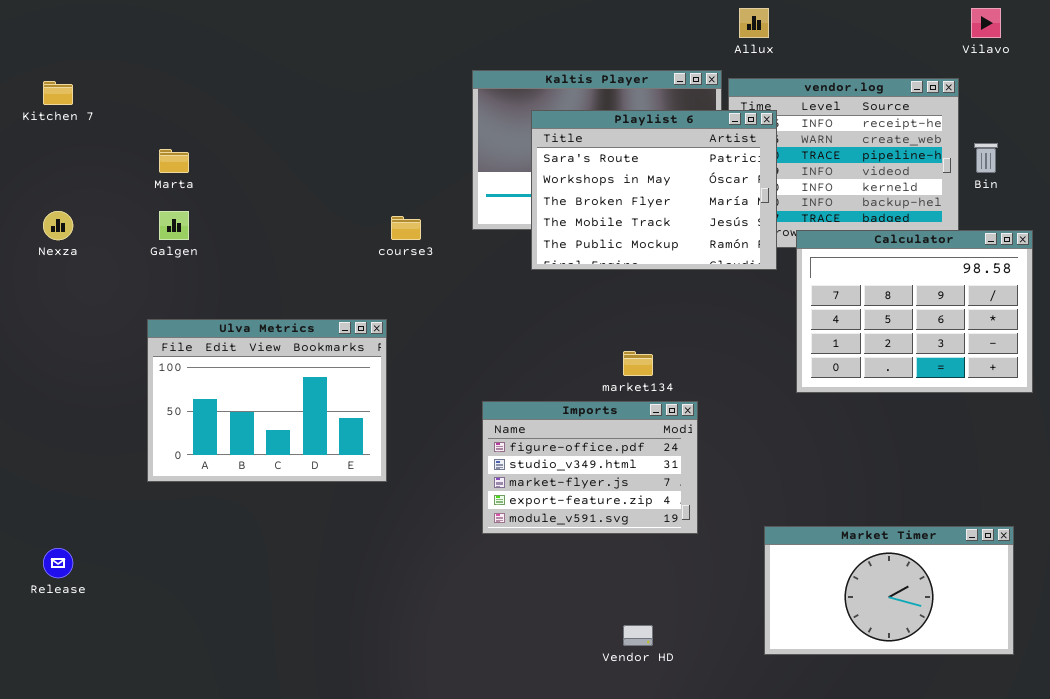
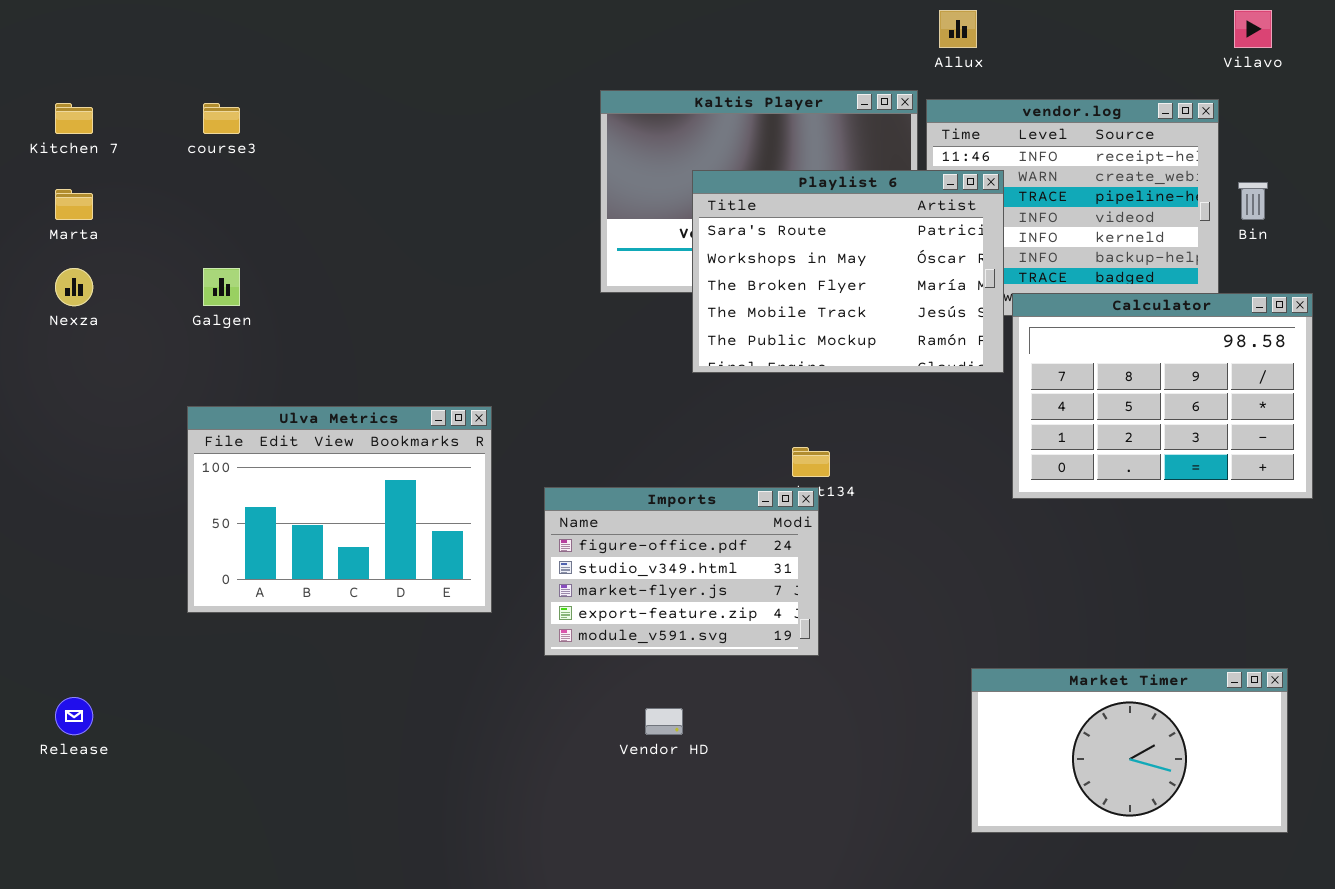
Playlist 6: [531,110,777,270] -> [692,170,1004,373], moved
Marta: [159,149,189,173] -> [55,189,93,220], moved
course3: [391,216,421,240] -> [203,103,240,134], moved
Imports: [482,401,698,534] -> [544,487,819,656], moved
Vendor HD: [623,625,653,646] -> [645,708,683,735], moved

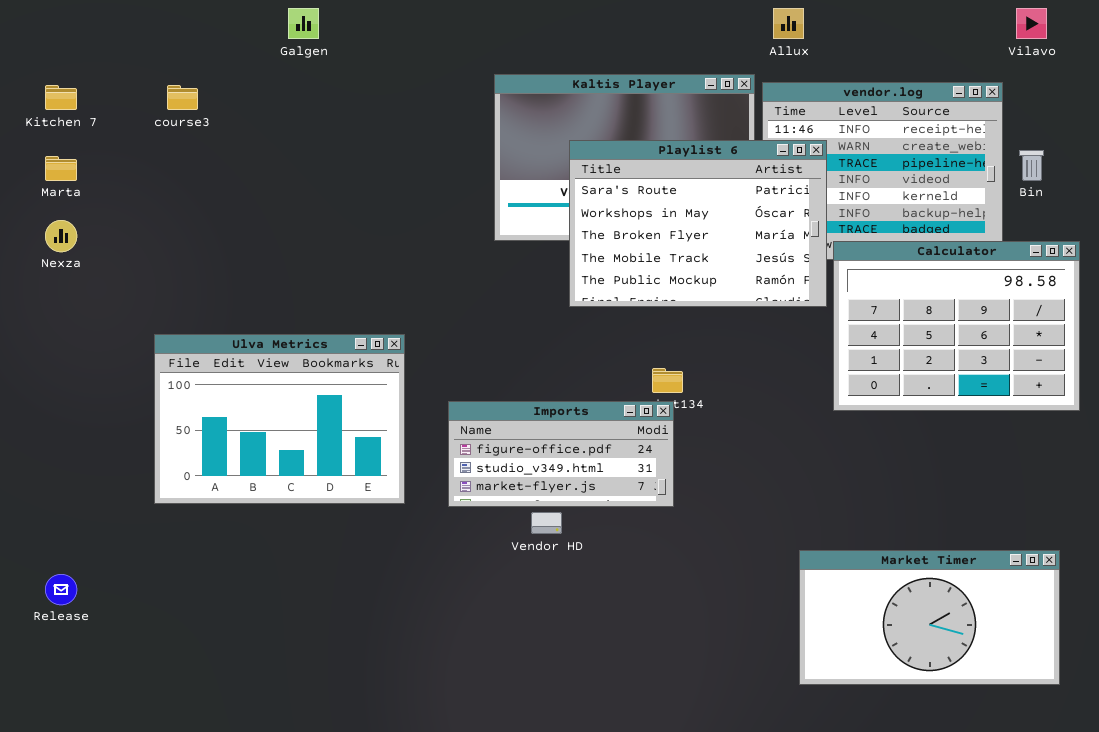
Galgen: [203,268,240,306] -> [288,8,319,39], moved
Imports: [544,487,819,656] -> [448,401,674,507], resized
Vendor HD: [645,708,683,735] -> [531,512,562,534], moved

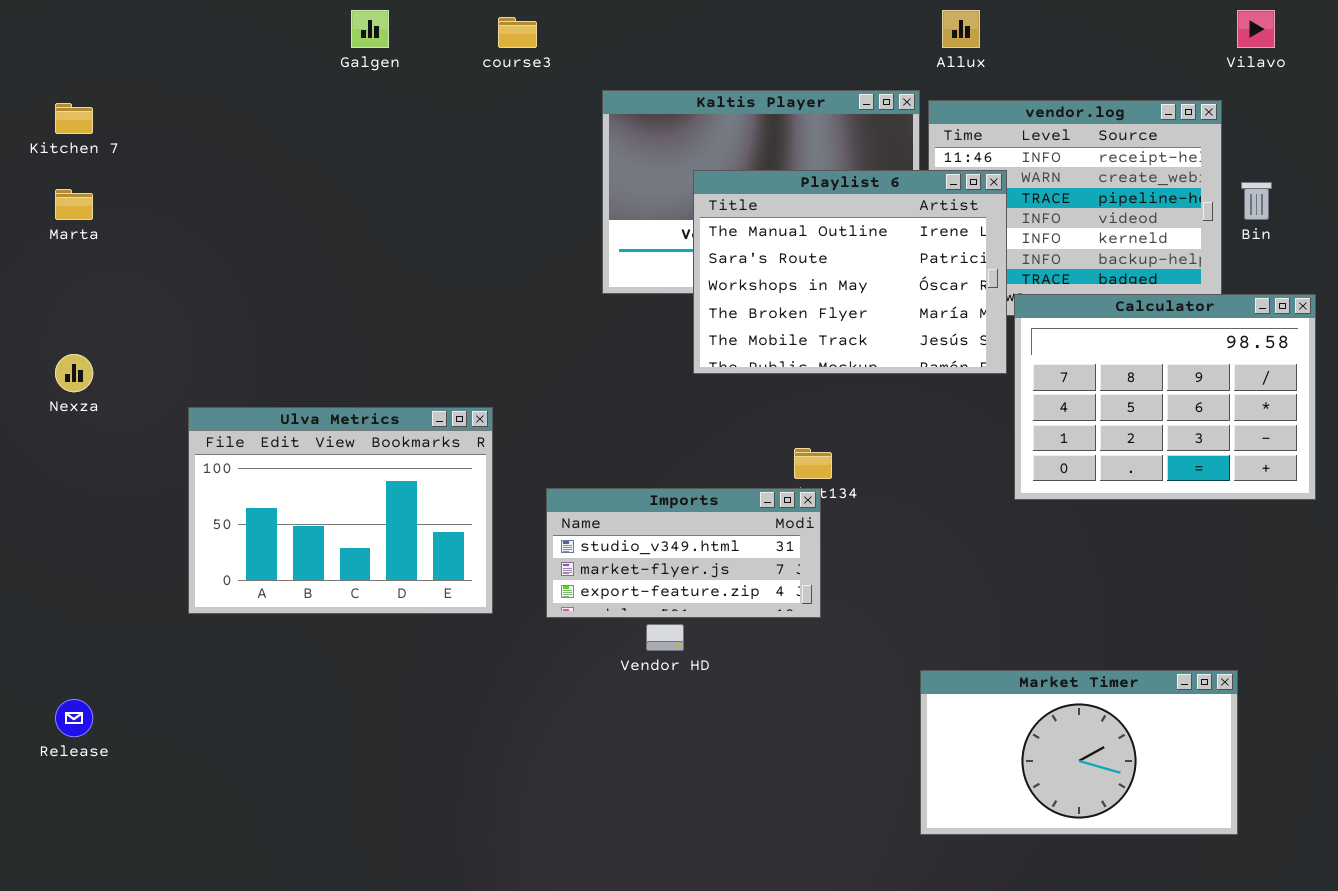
course3: [167,85,198,110] -> [498,17,537,48], moved
Playlist 6: [569,140,827,307] -> [693,170,1007,374], scrolled up 1 row
Nexza: [45,220,77,252] -> [55,354,93,392], moved
Imports: [448,401,674,507] -> [546,488,821,618], scrolled down 1 row
Market Timer: [799,550,1060,685] -> [920,670,1238,835], moved

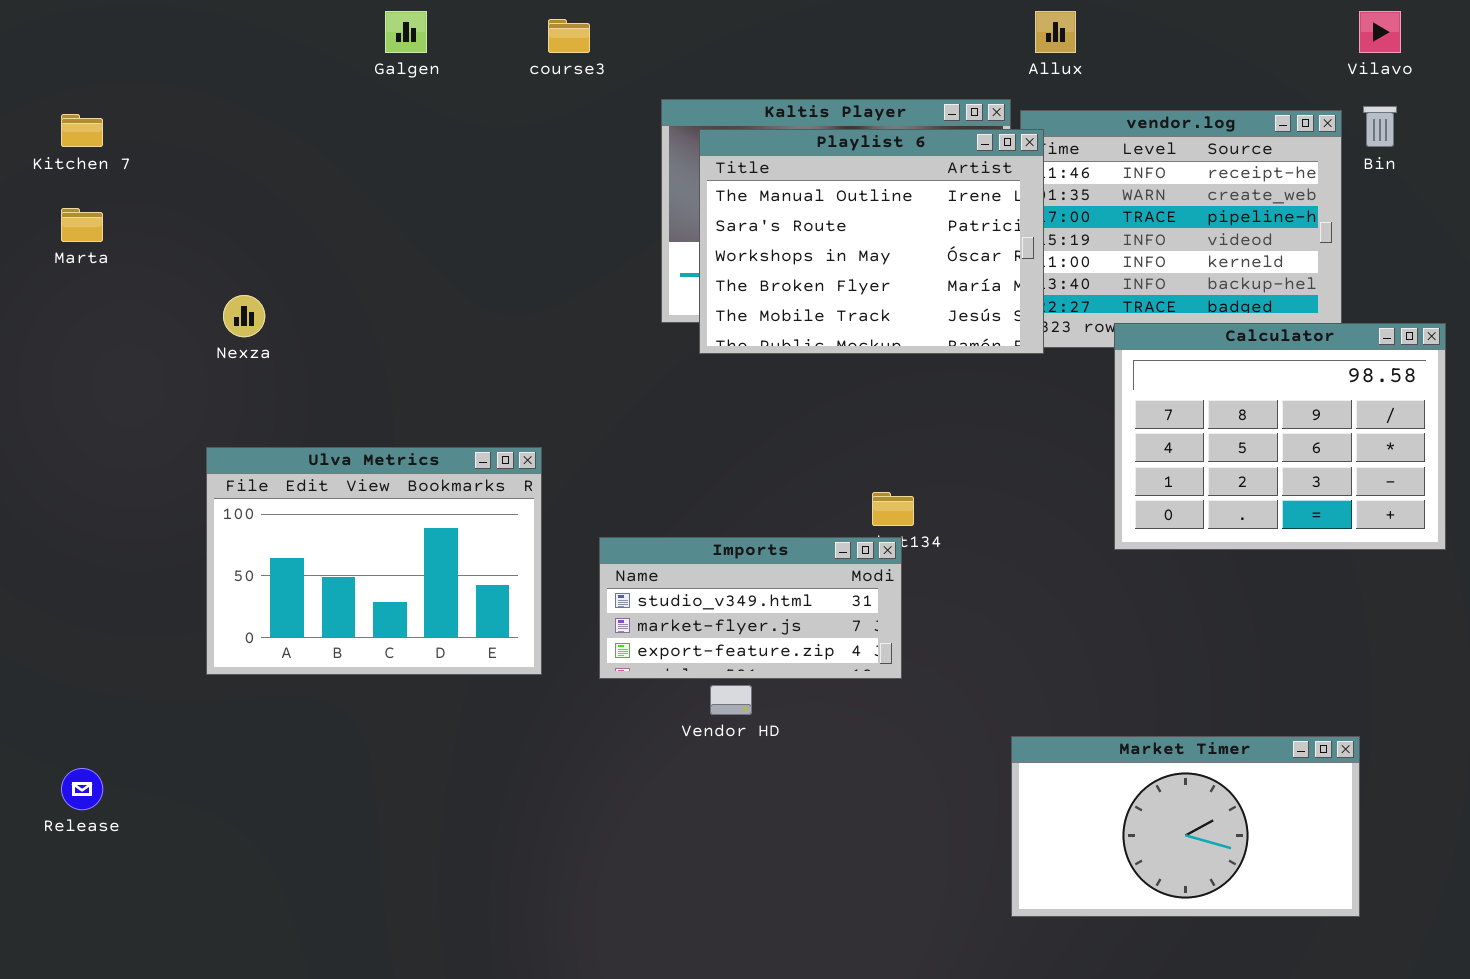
Playlist 6: [693,170,1007,374] -> [699,129,1044,354], moved
Bin: [1241,182,1272,220] -> [1363,106,1397,147], moved
Nexza: [55,354,93,392] -> [223,295,265,337], moved

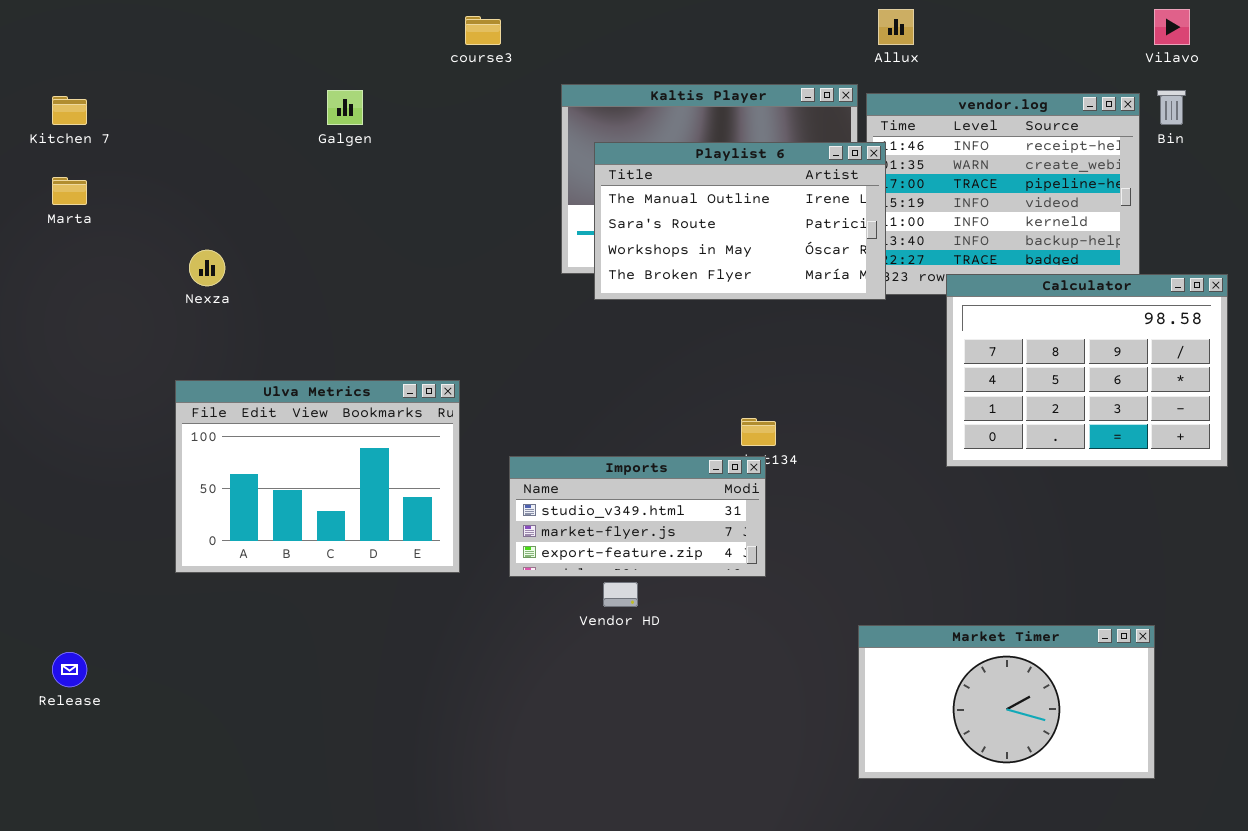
Galgen: [385,11,427,53] -> [327,90,363,125], moved
Playlist 6: [699,129,1044,354] -> [594,142,886,300], resized

